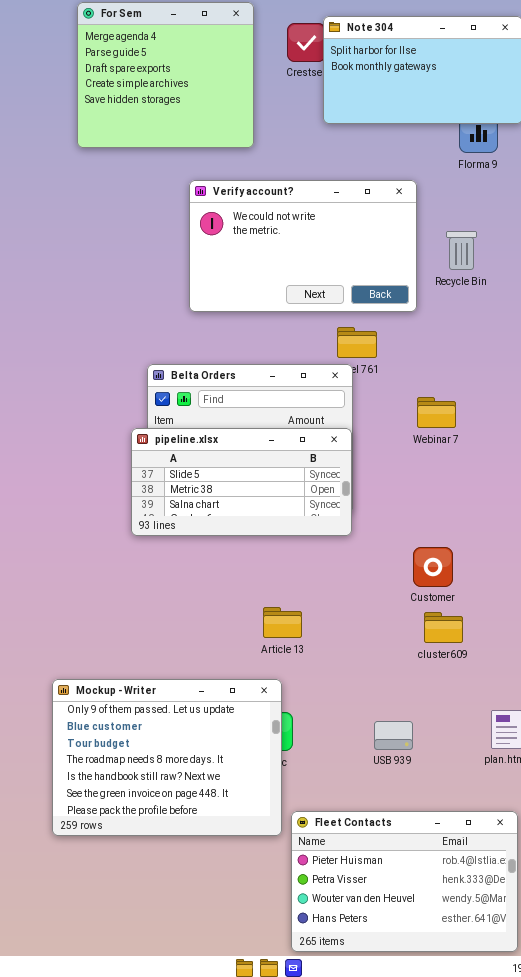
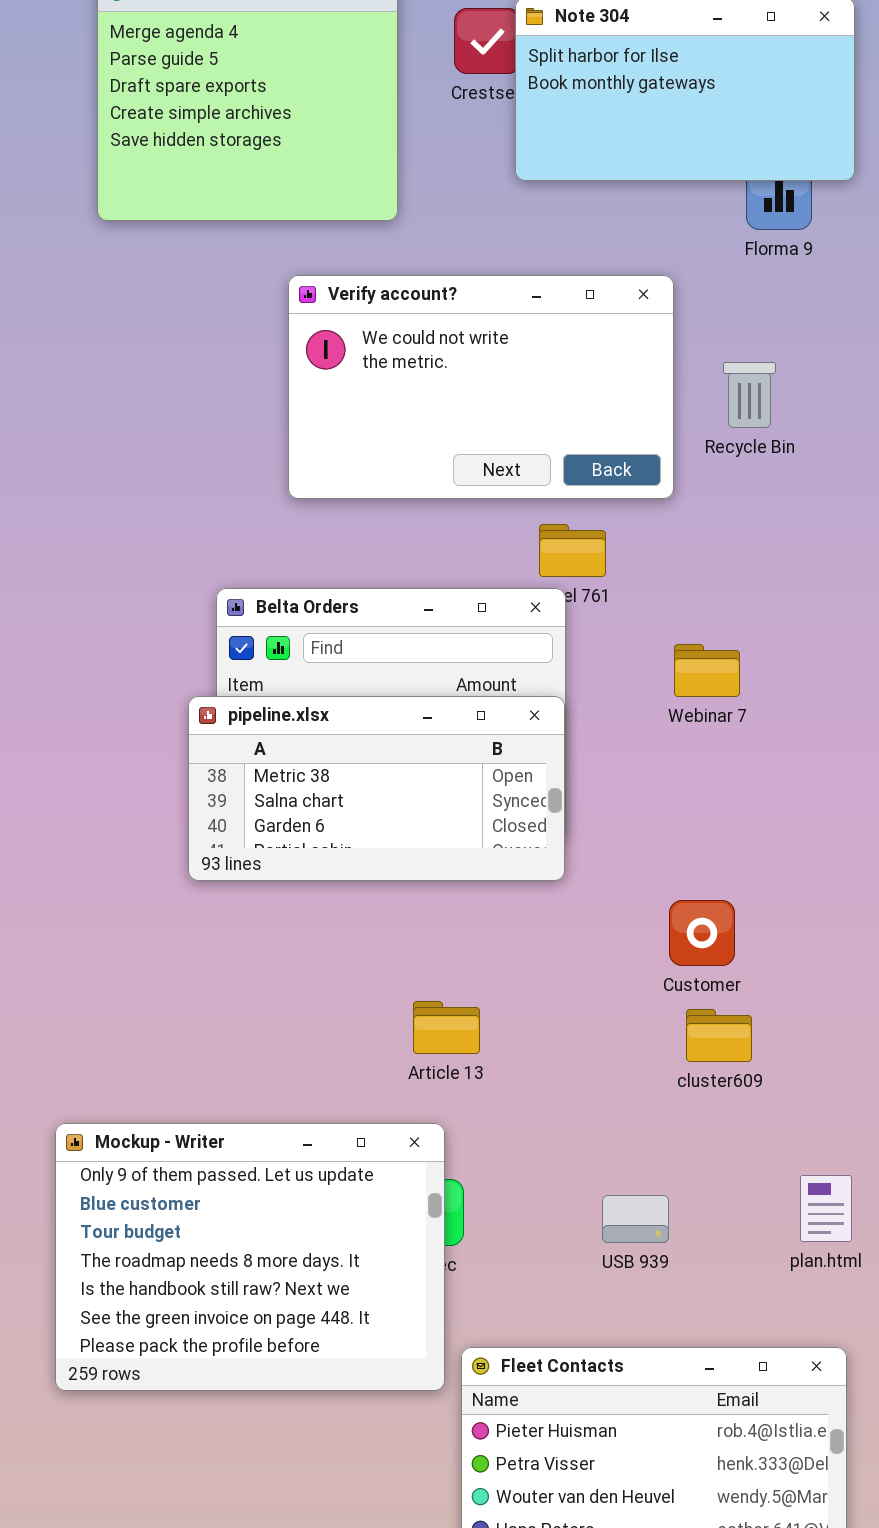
pipeline.xlsx: [131,428,352,536] -> [188,696,565,881], scrolled down 1 row

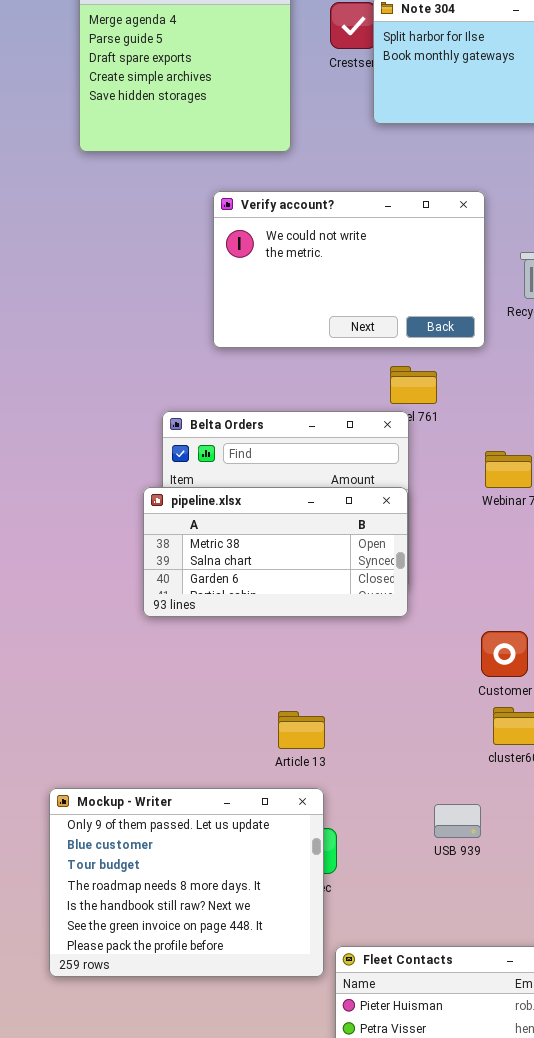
Article 13: [413,1001,480,1054] -> [278,711,325,749], moved
USB 939: [602,1195,669,1243] -> [434,804,481,838], moved

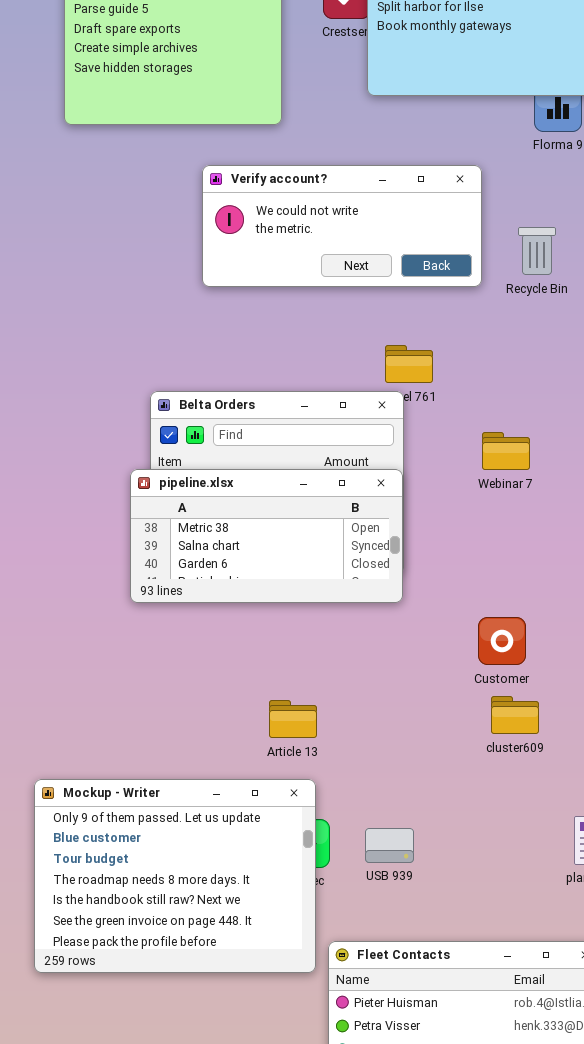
Verify account?: [213,191,485,348] -> [202,165,482,287], resized
USB 939: [434,804,481,838] -> [365,828,414,863], moved

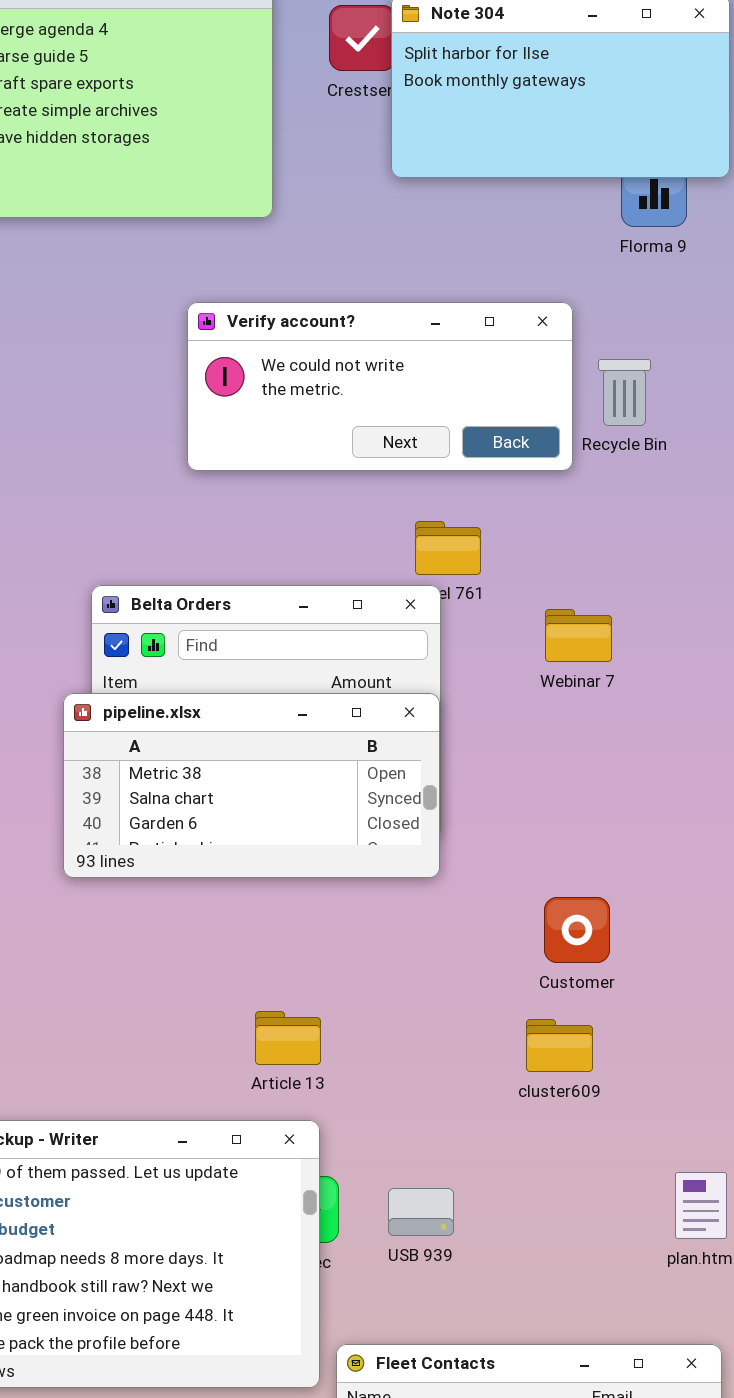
Verify account?: [202,165,482,287] -> [187,302,573,471], moved
Webinar 7: [482,432,530,470] -> [545,609,612,662], moved
cluster609: [491,696,539,734] -> [526,1019,593,1072], moved

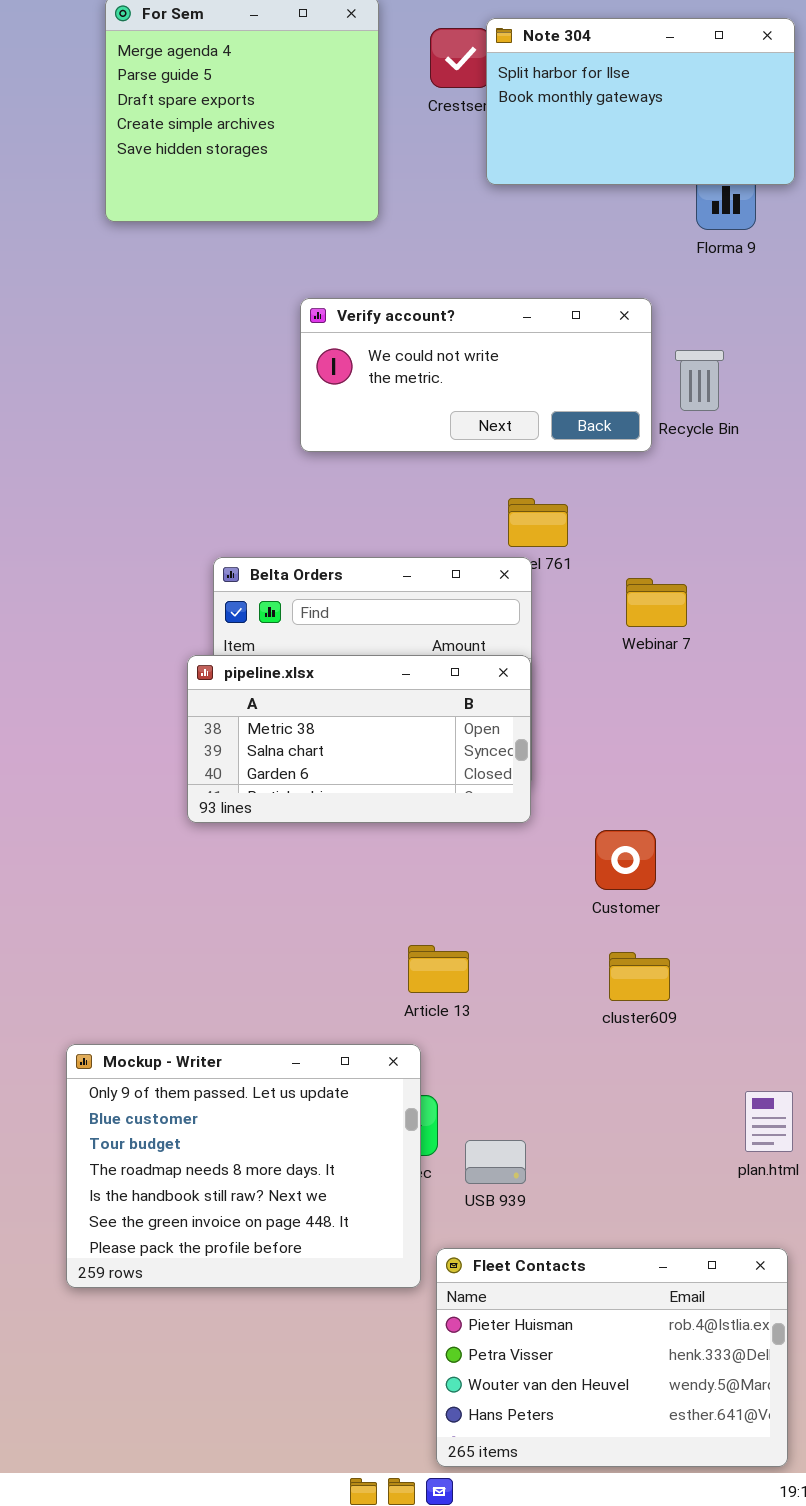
Customer: [544,897,610,963] -> [595,830,656,890], moved
Article 13: [255,1011,321,1065] -> [408,945,469,993], moved
USB 939: [388,1188,454,1236] -> [465,1140,526,1184], moved

